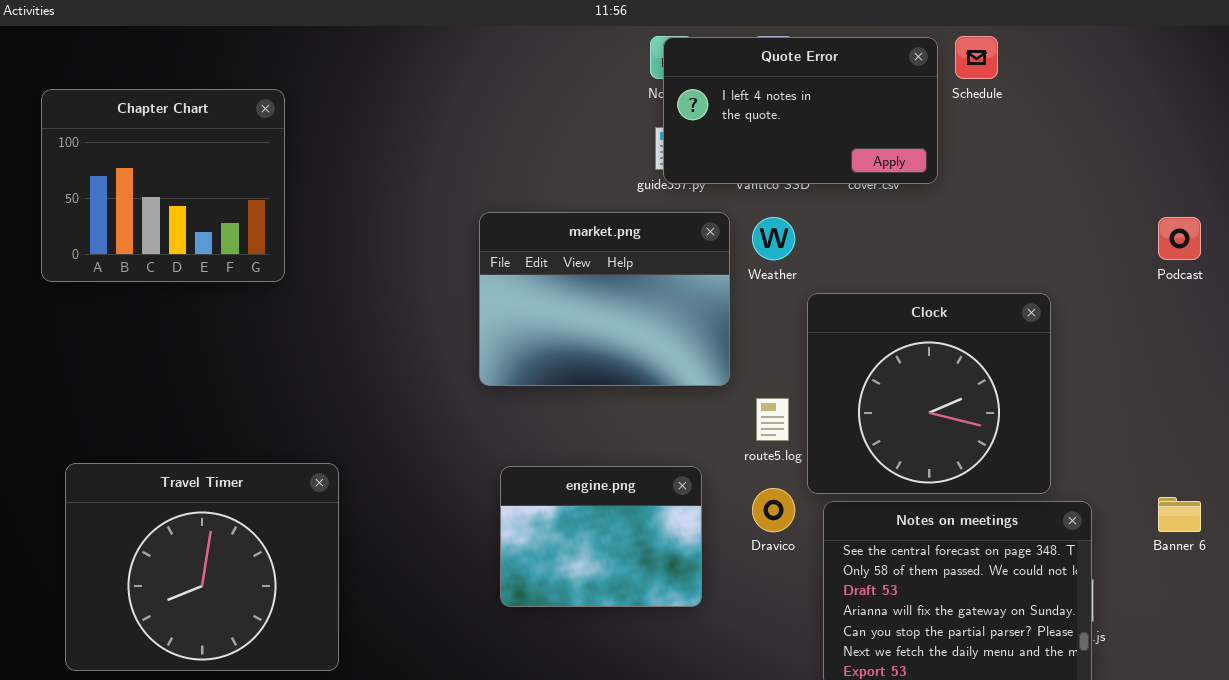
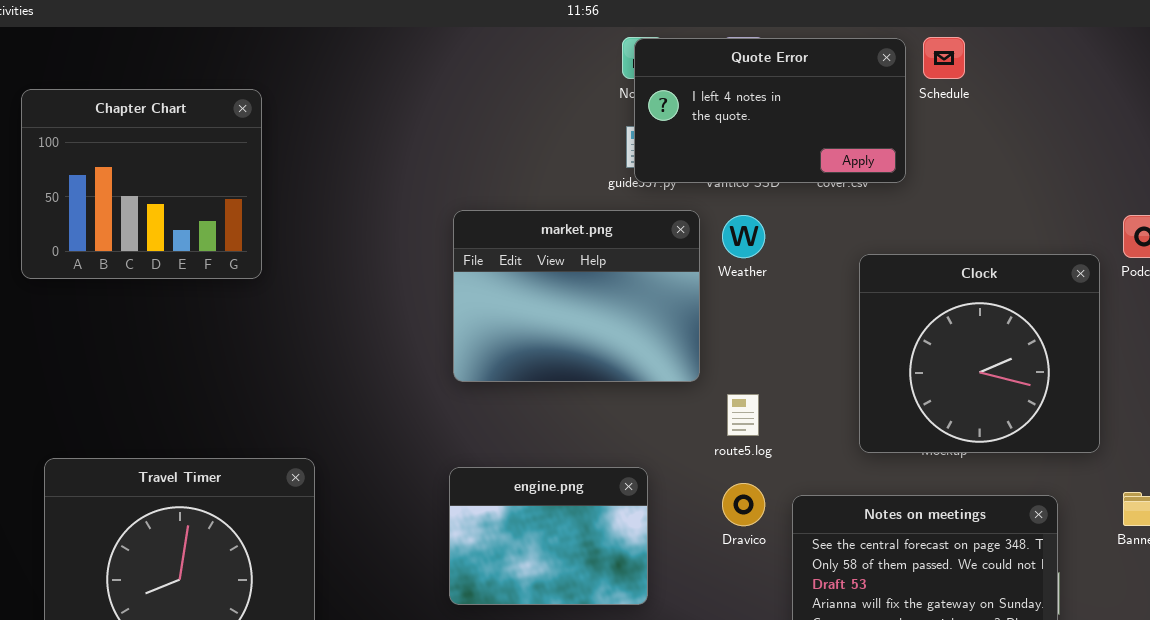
Clock: [807,293,1051,494] -> [859,254,1100,453], moved
engine.png: [500,466,702,607] -> [449,467,648,605], moved

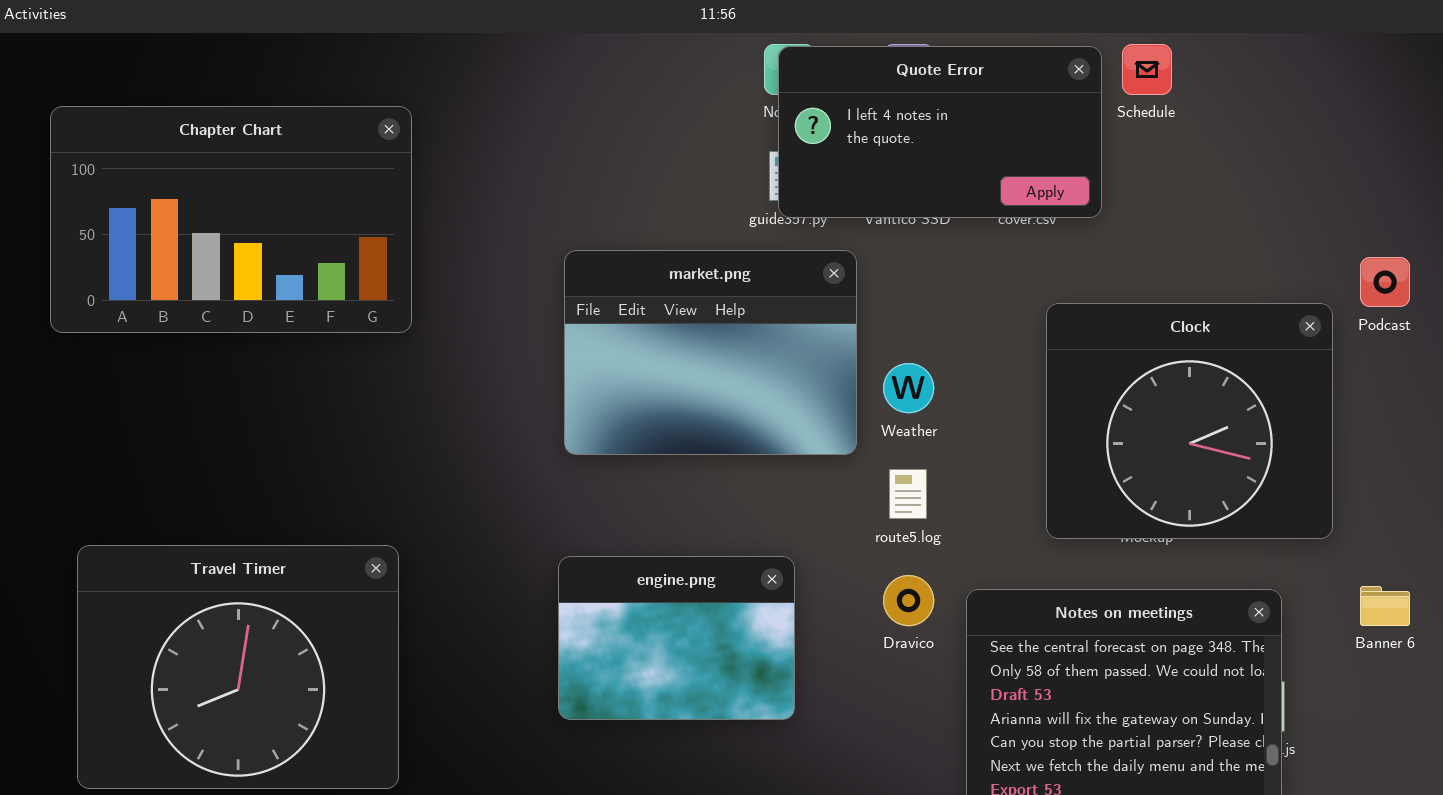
Chapter Chart: [21,89,262,279] -> [50,106,412,333], resized
Weather: [722,215,765,258] -> [883,363,934,413], moved

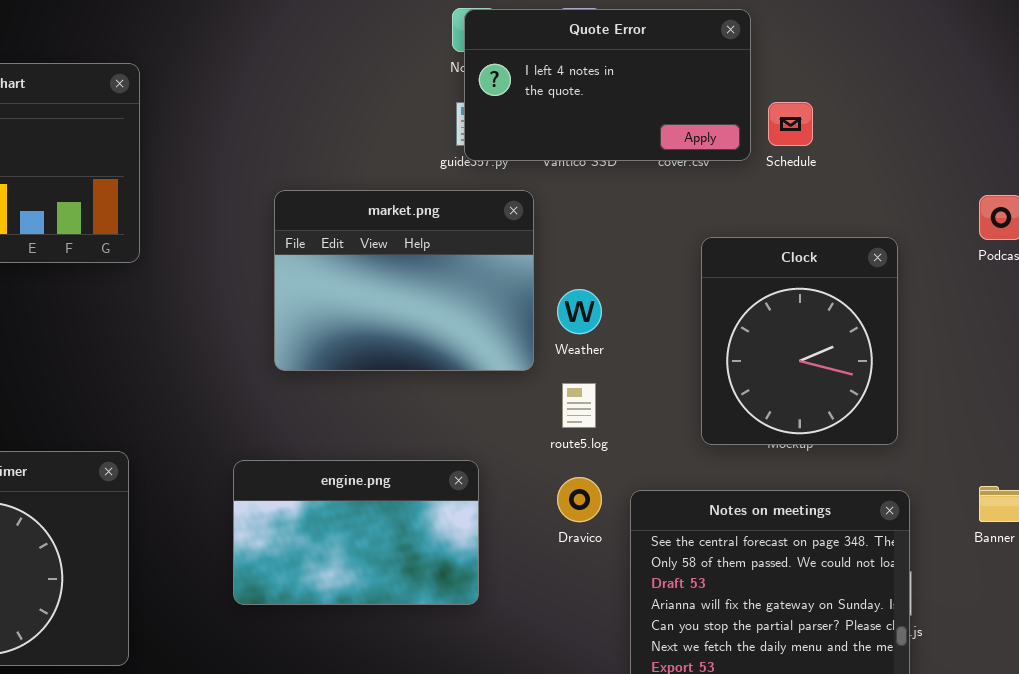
Schedule: [1122,44,1172,95] -> [768,102,813,146], moved
Clock: [1046,303,1333,539] -> [701,237,898,445], resized
engine.png: [558,556,795,720] -> [233,460,479,605], resized

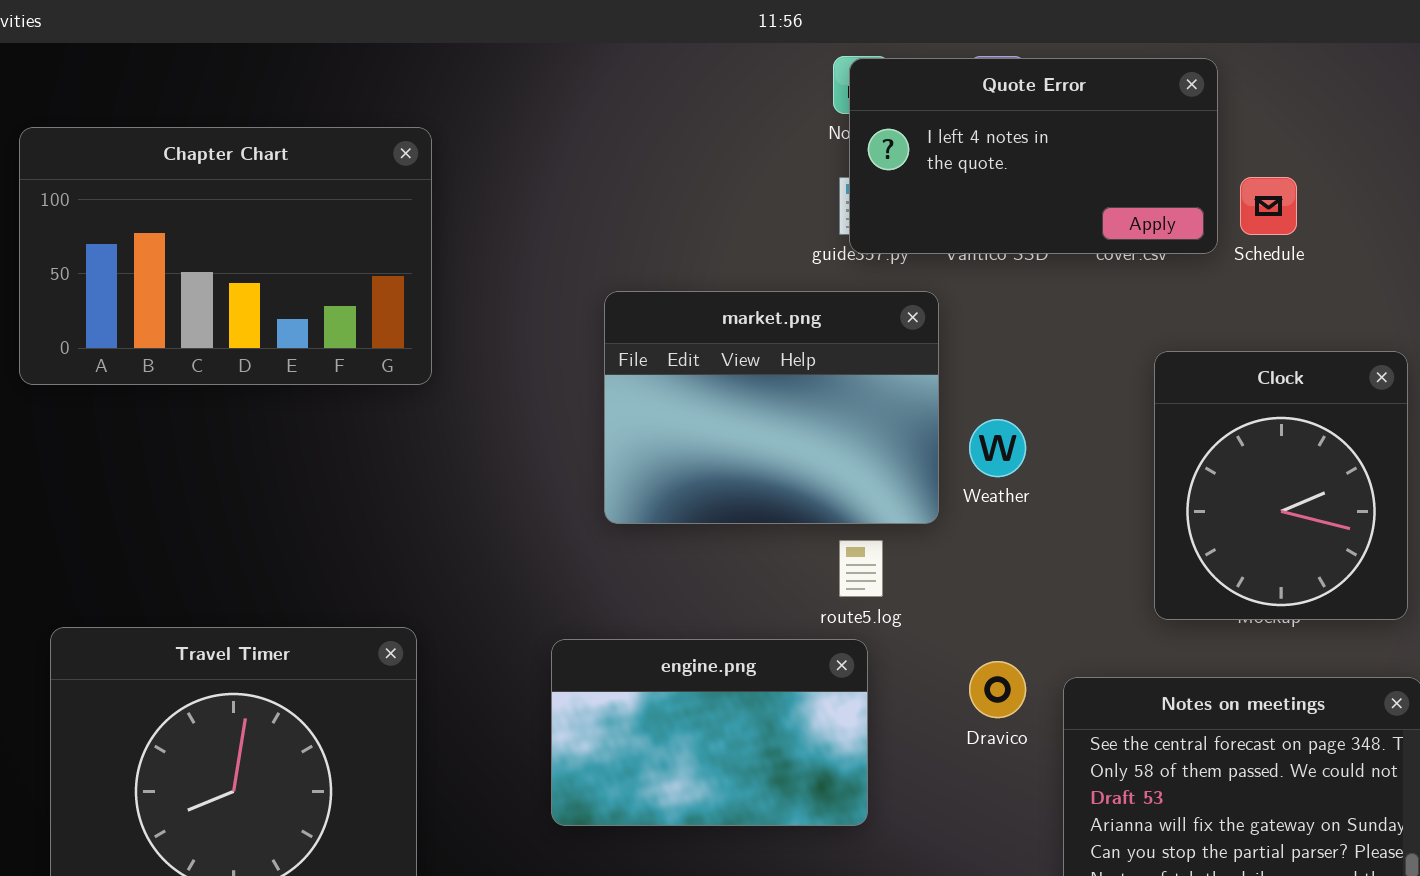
route5.log: [562,383,596,428] -> [839,540,883,597], moved

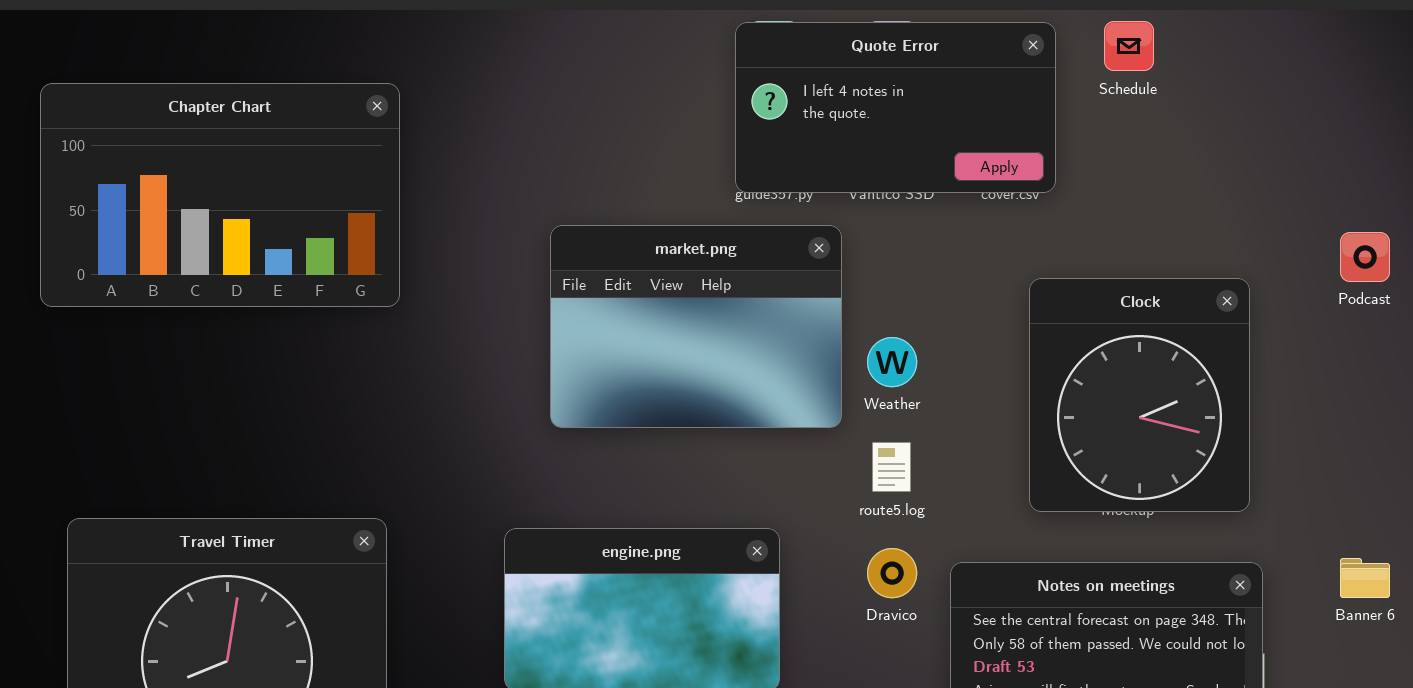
Quote Error: [849,58,1218,254] -> [735,22,1056,193], moved
Schedule: [1240,177,1297,235] -> [1104,21,1154,71], moved
route5.log: [839,540,883,597] -> [872,442,911,492], moved

